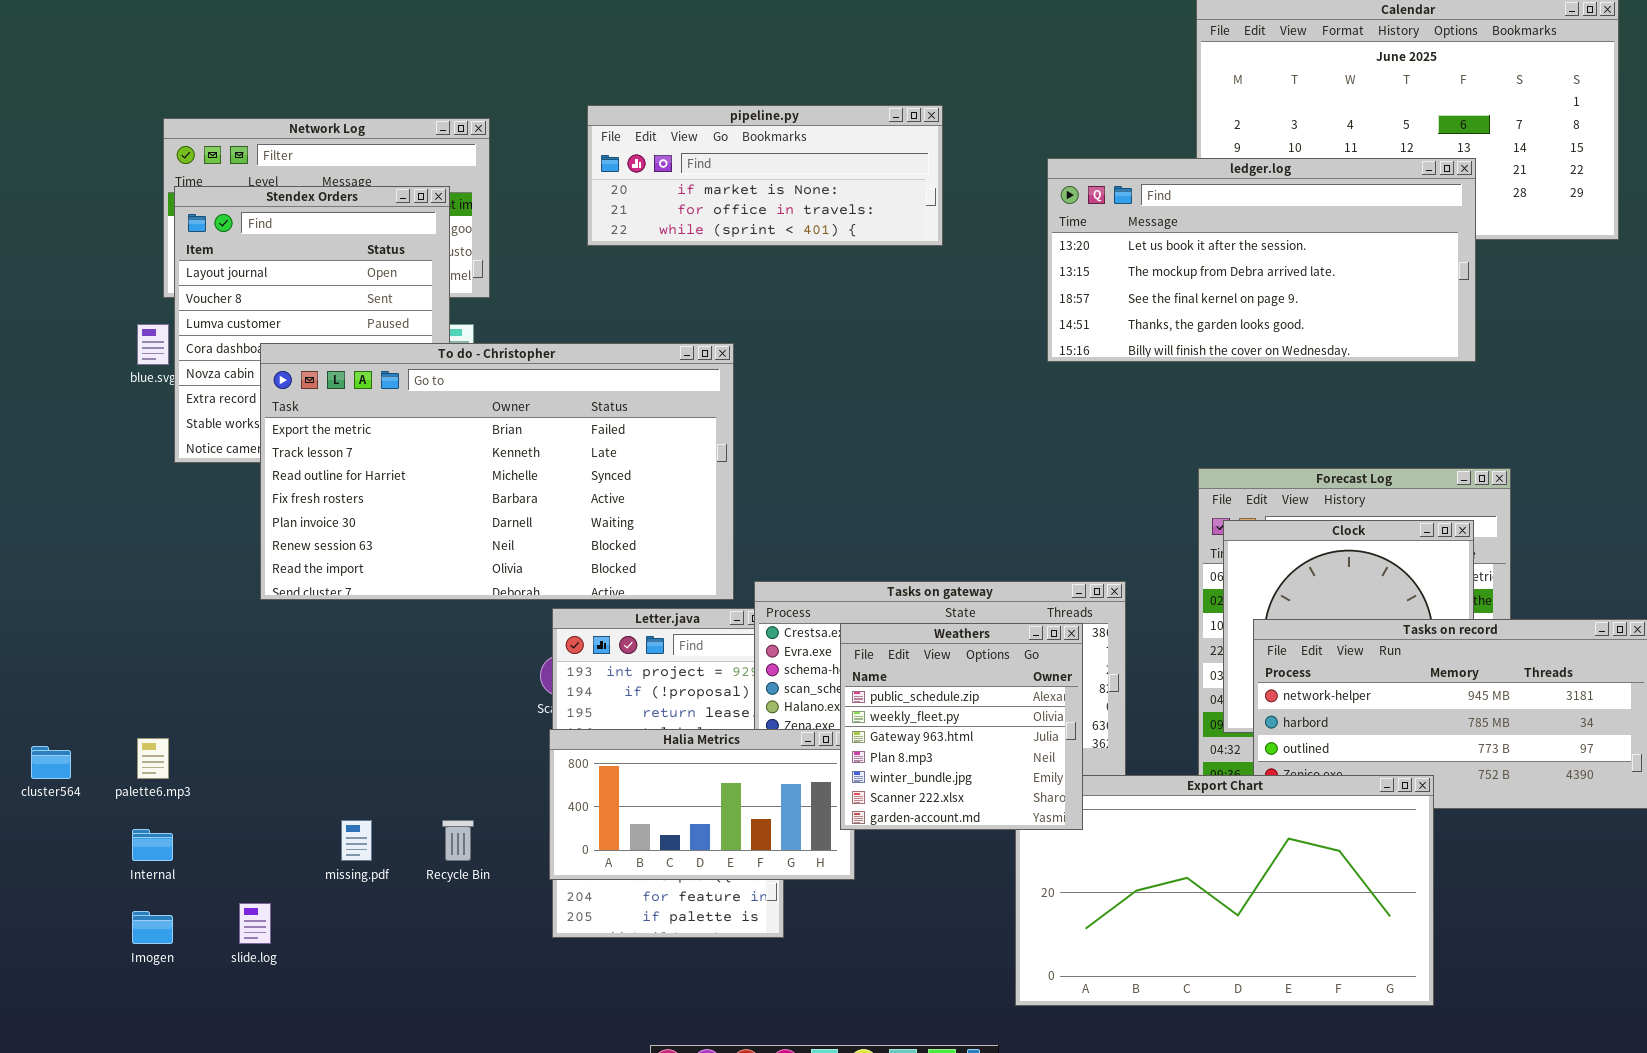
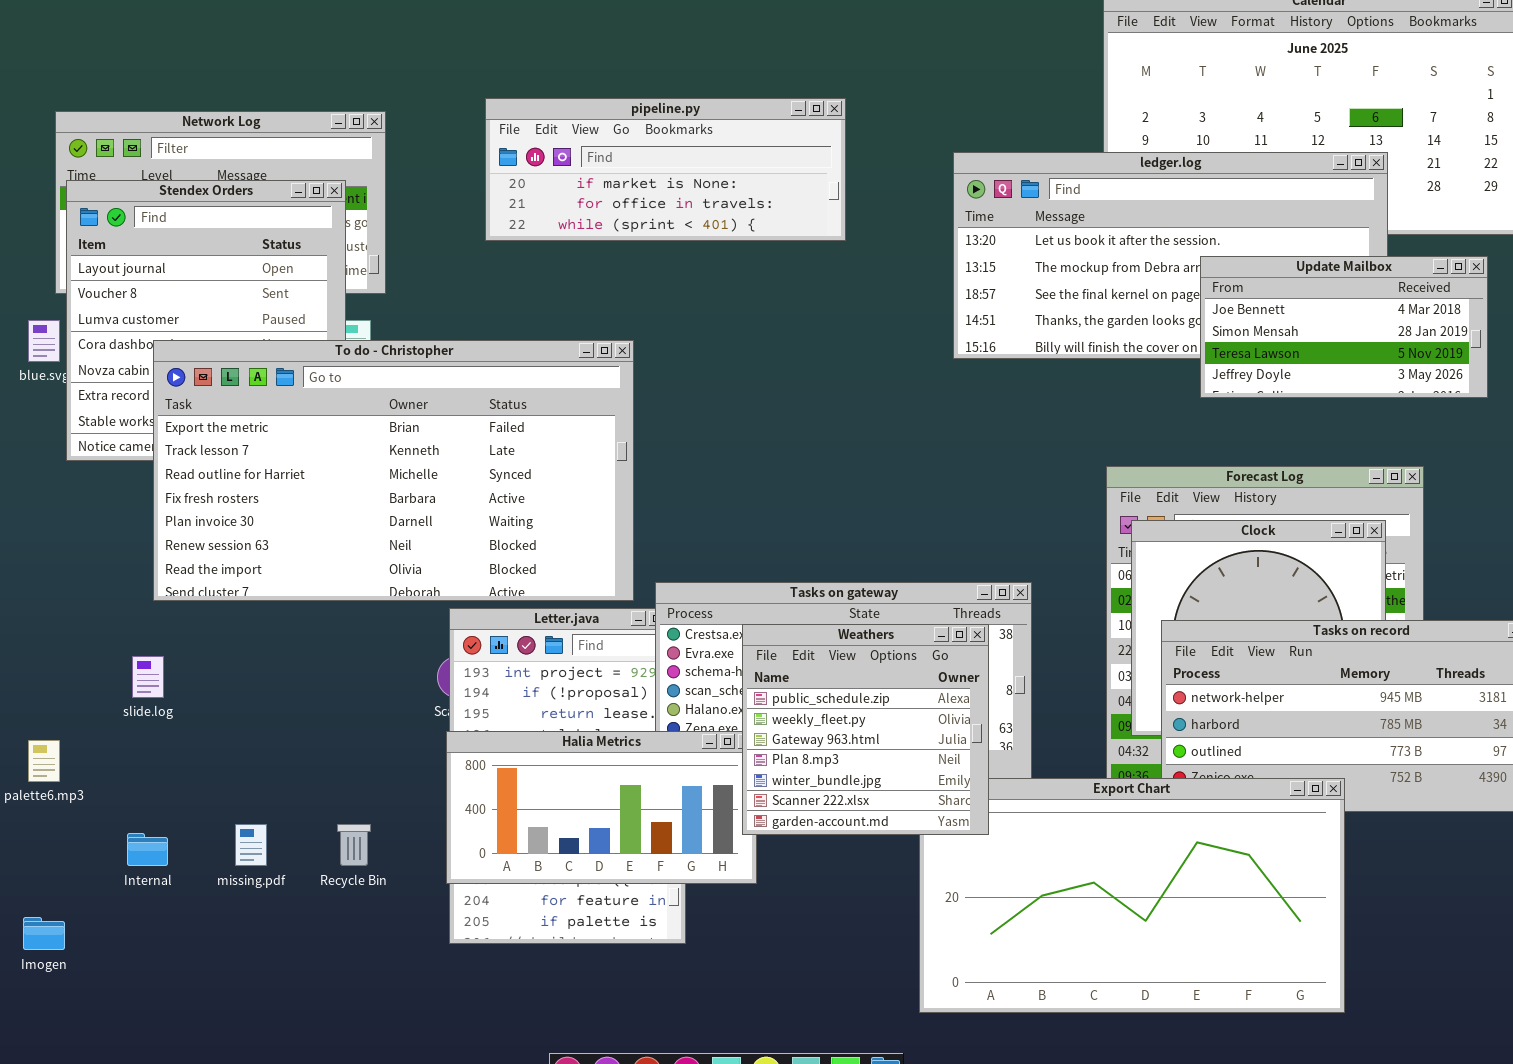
Update Mailbox: none -> [1200,256,1488,398], opened
Internal: [132,829,173,861] -> [127,833,168,866], moved
slide.log: [239,903,271,944] -> [132,656,164,698], moved

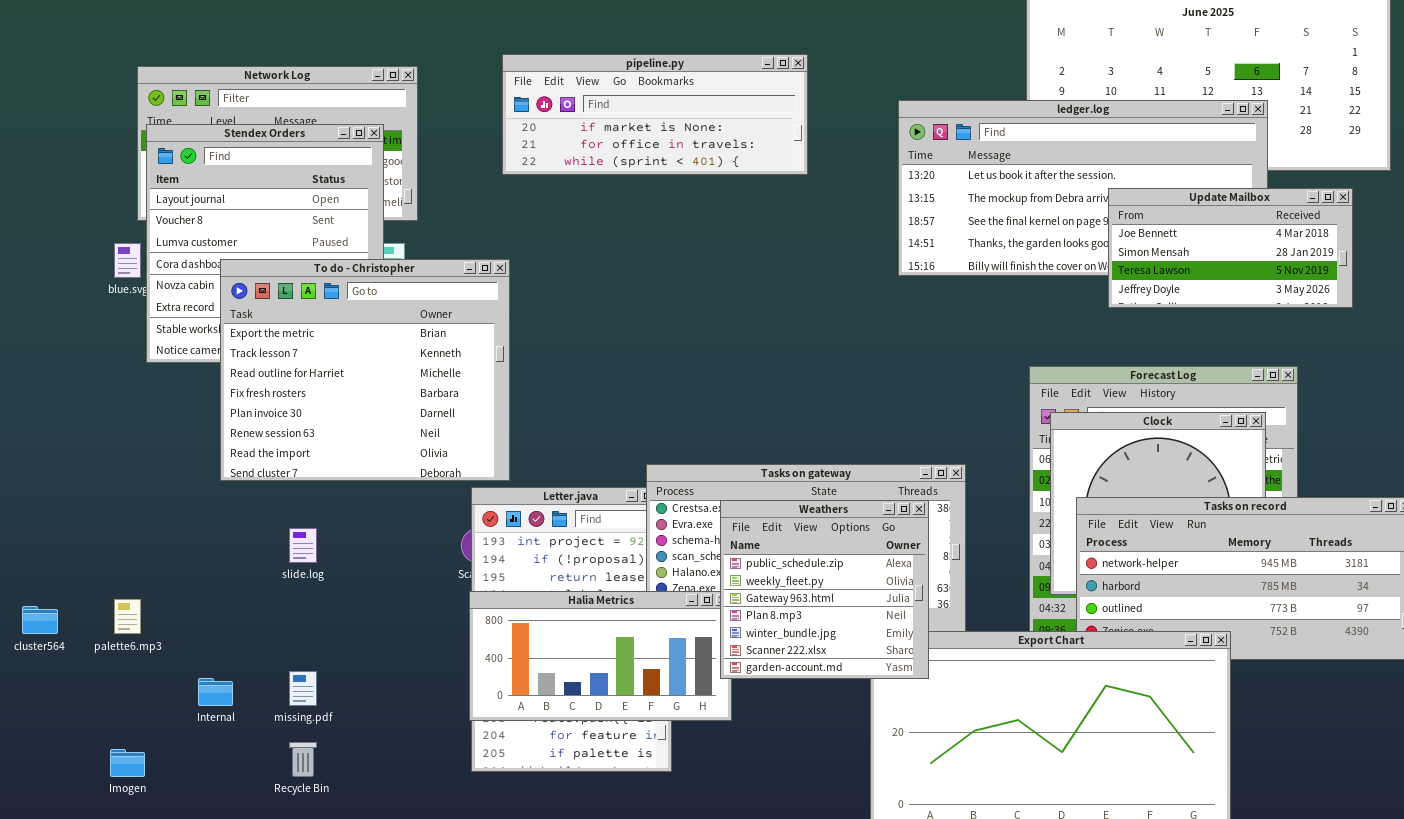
To do - Christopher: [153,340,634,601] -> [220,259,510,481], resized
slide.log: [132,656,164,698] -> [289,528,317,563], moved
Recycle Bin: [337,824,371,866] -> [289,742,317,777], moved

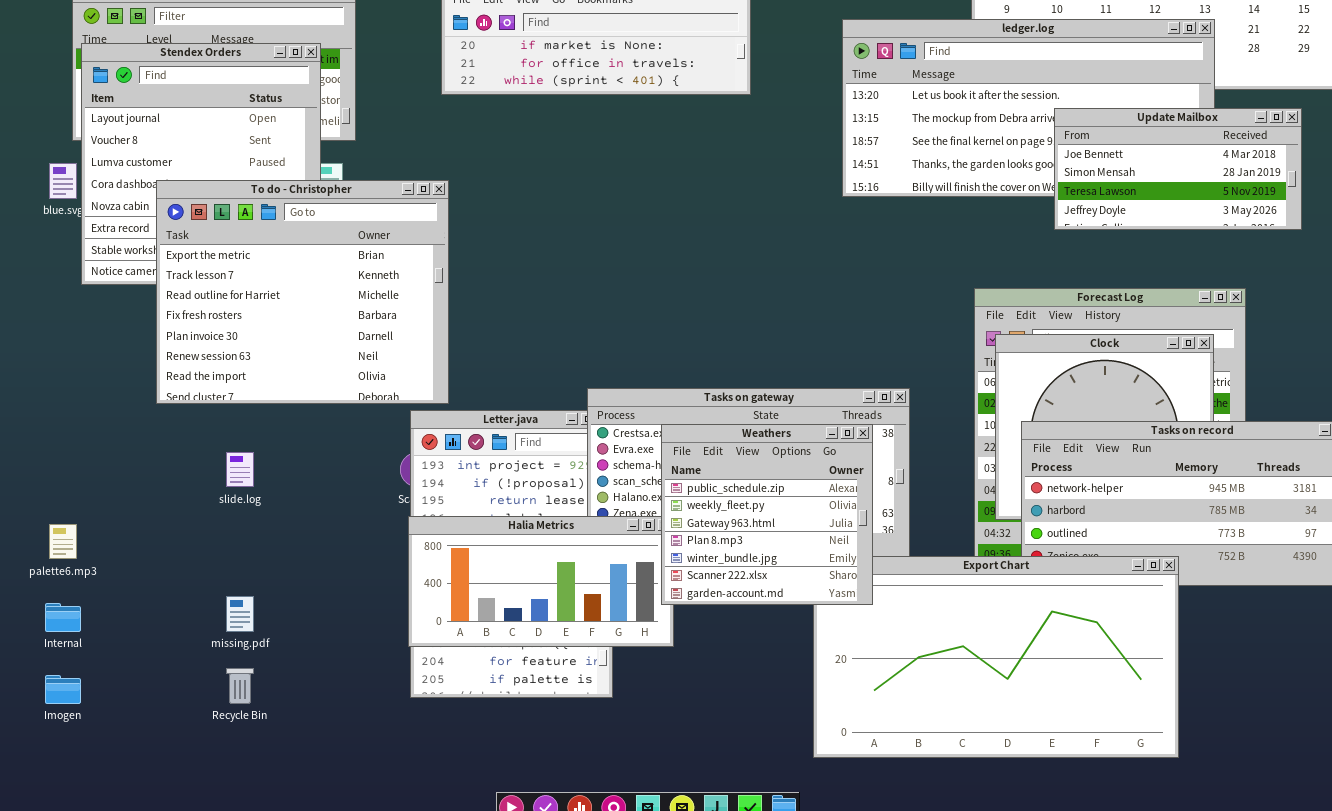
Internal: [198,678,233,706] -> [45,603,81,632], moved

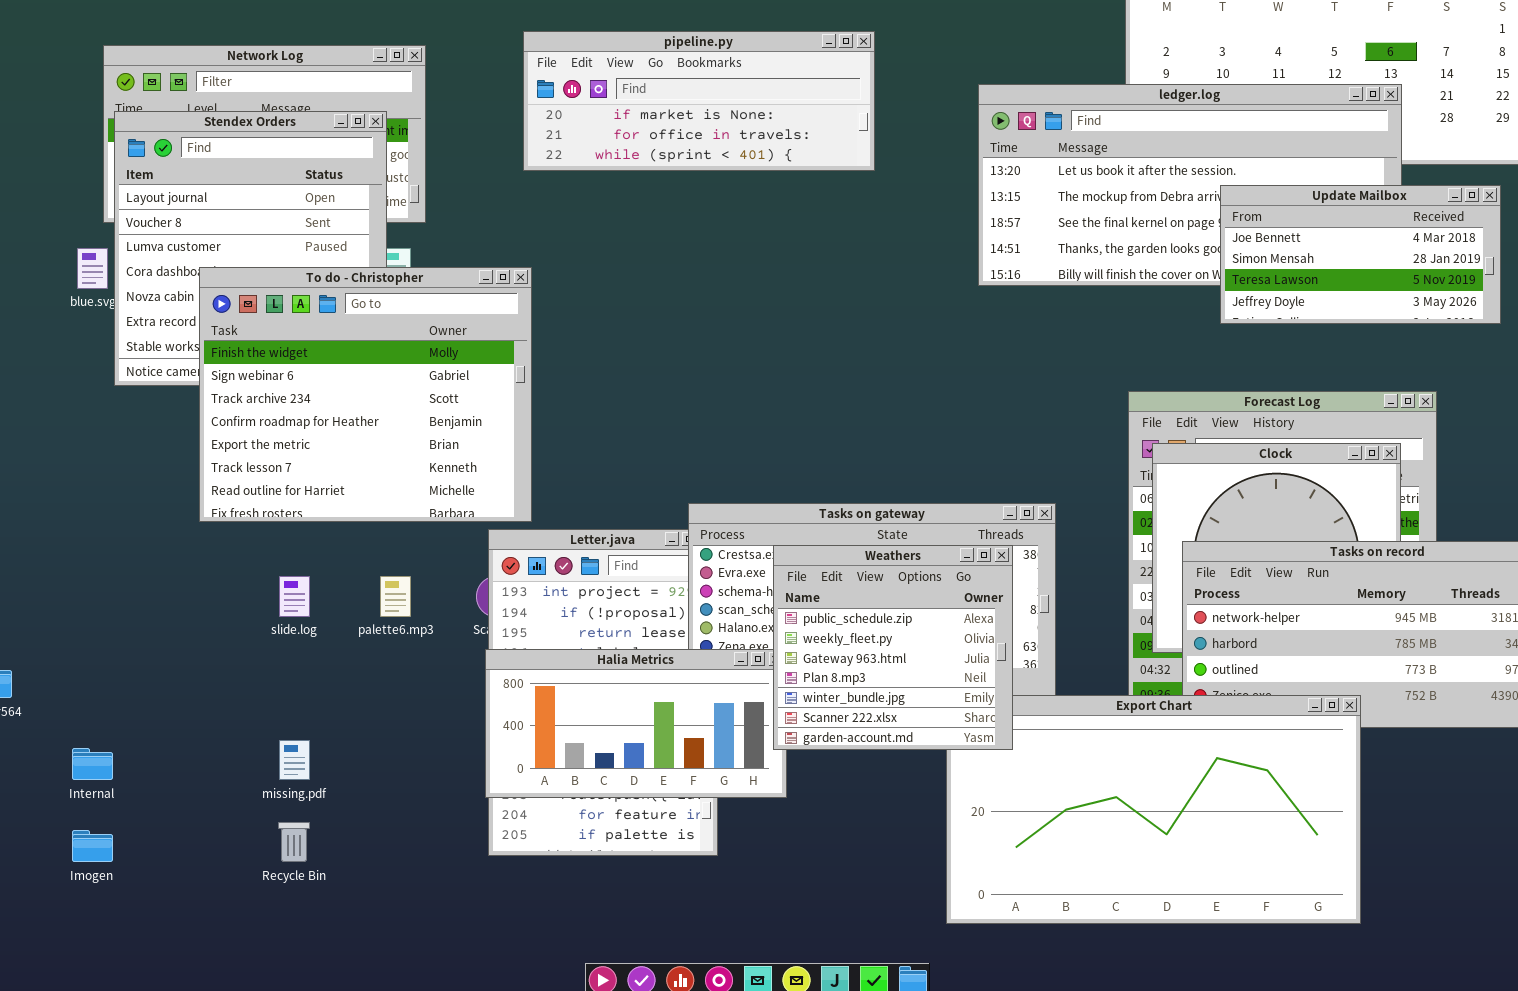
To do - Christopher: [156,180,449,404] -> [199,267,532,522], scrolled up 4 rows
palette6.mp3: [49,524,77,559] -> [380,576,411,617], moved

